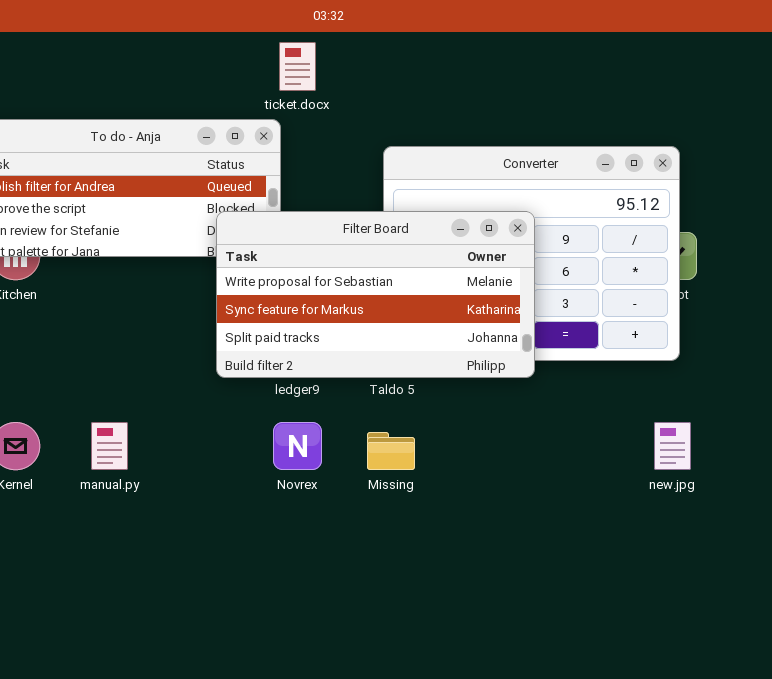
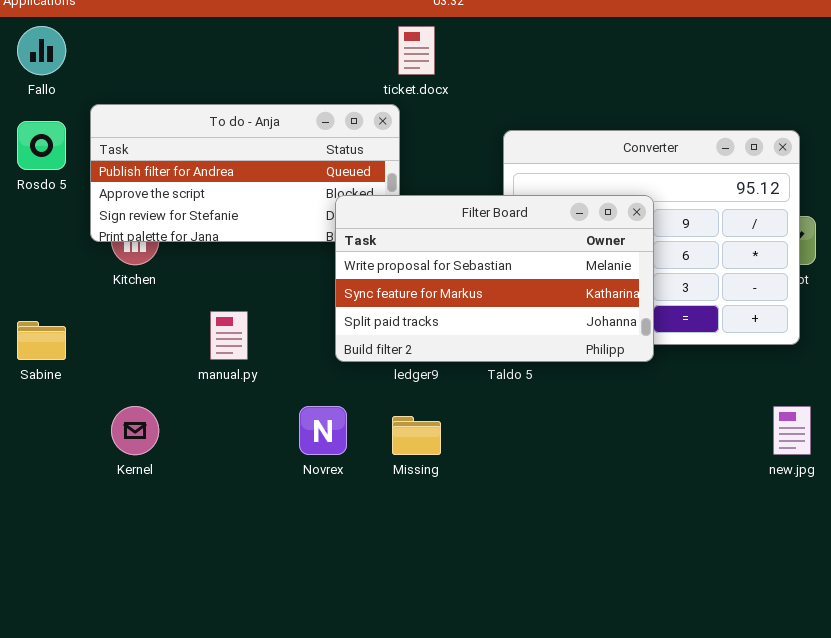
manual.py: [91,422,128,470] -> [210,311,248,360], moved
Novrex: [273,422,322,470] -> [299,406,347,455], moved
Missing: [367,432,415,470] -> [392,416,441,455], moved

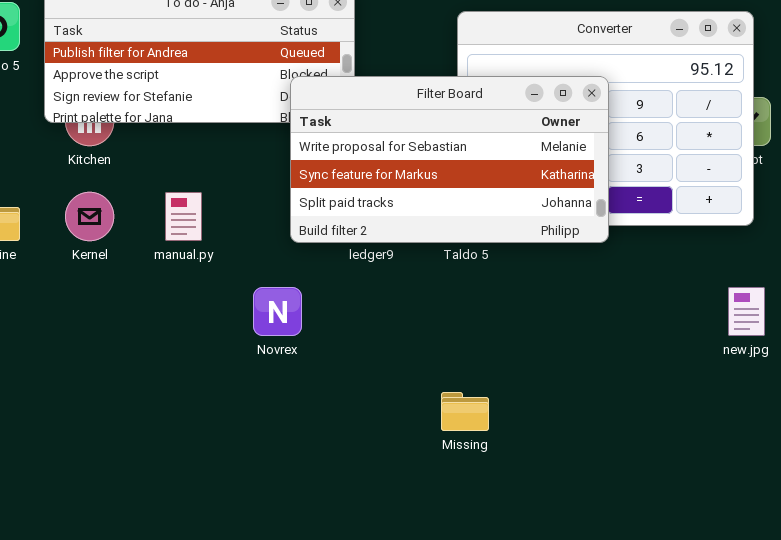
Kernel: [111,406,159,455] -> [65,192,114,241], moved
Missing: [392,416,441,455] -> [441,392,489,431], moved

